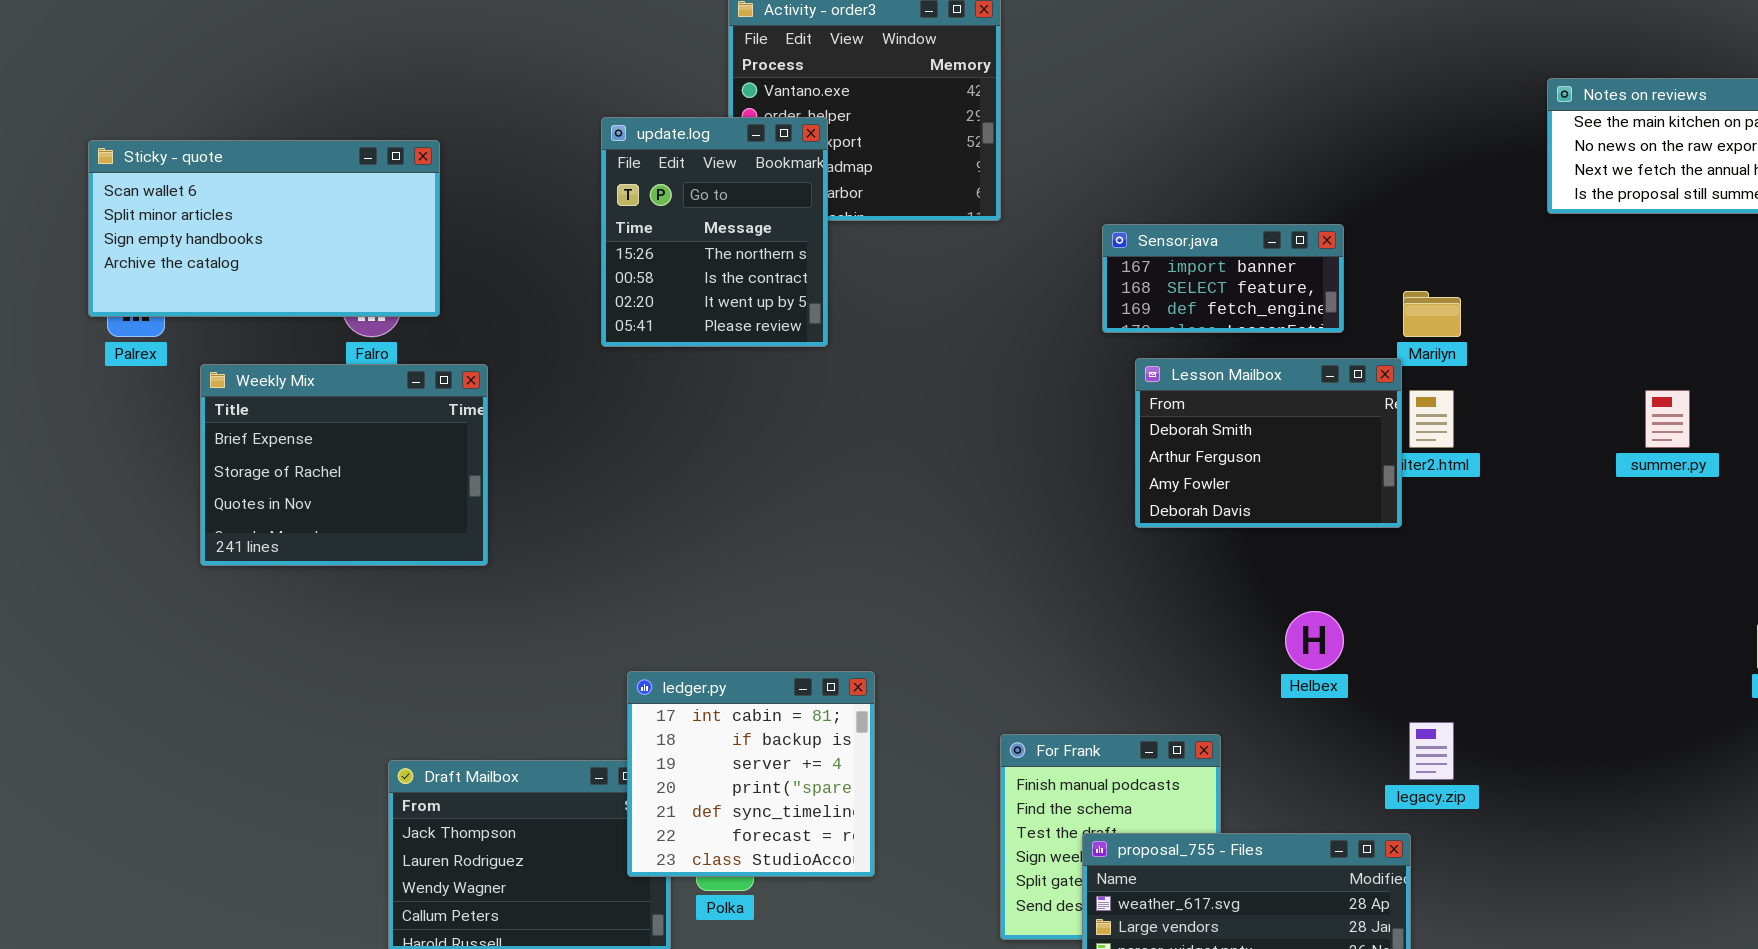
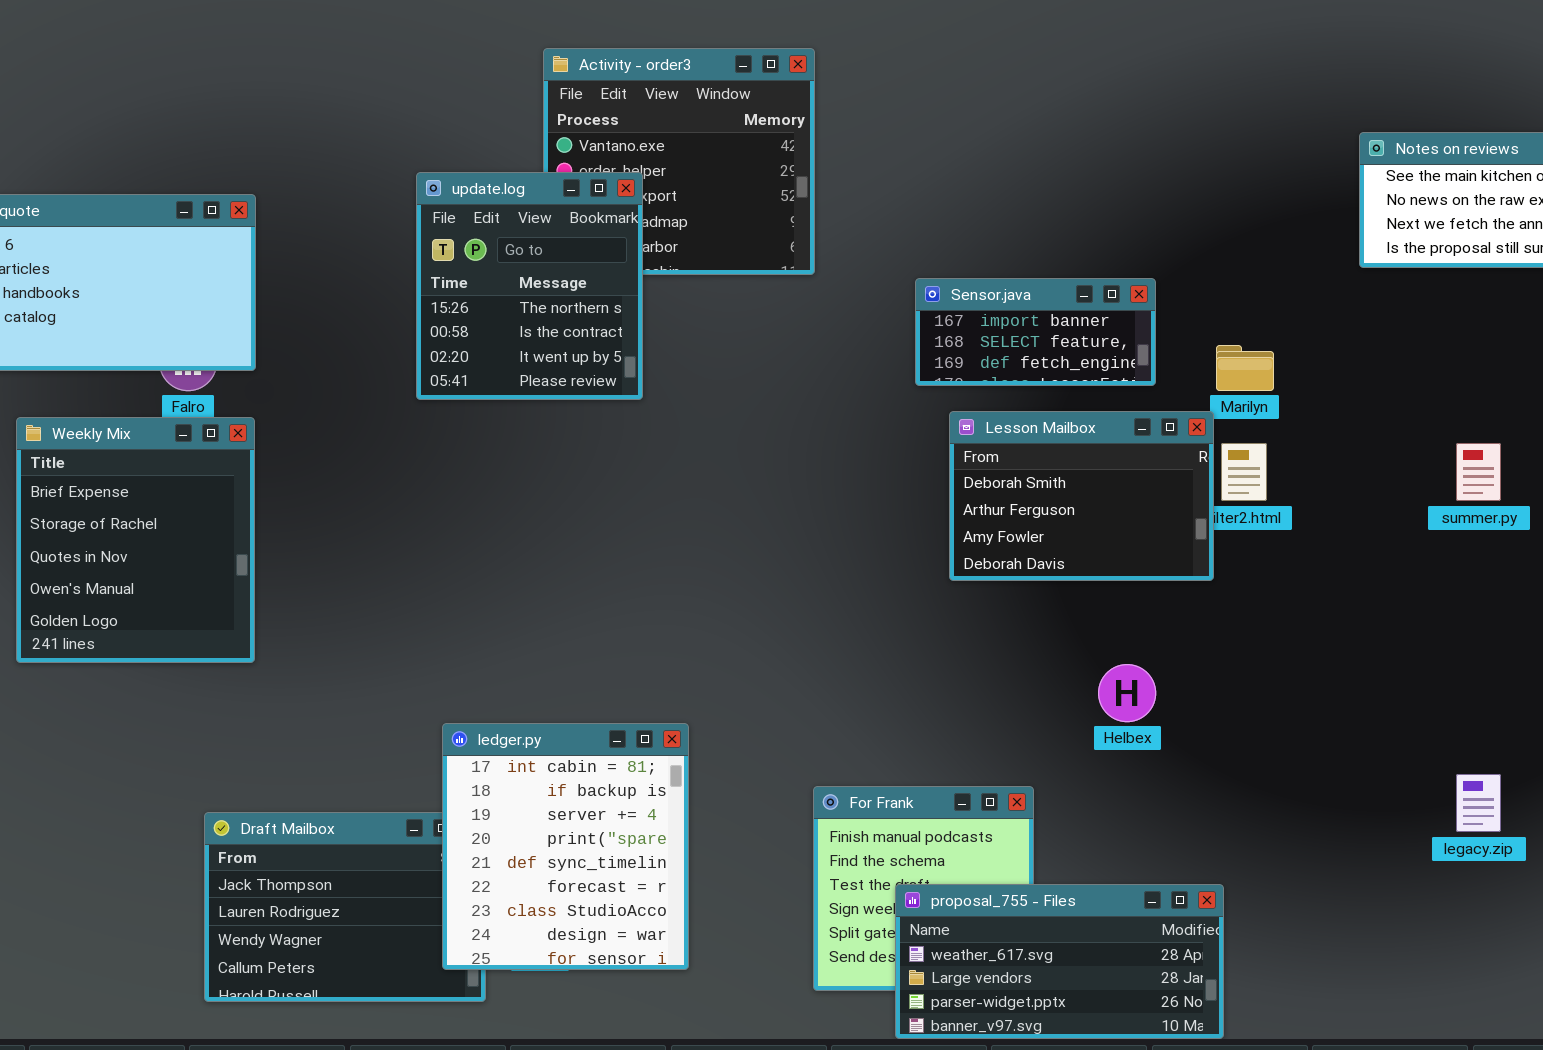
Weekly Mix: [200,364,488,566] -> [16,417,255,663], resized
ledger.py: [627,671,875,877] -> [442,723,689,970], resized
legacy.zip: [1409,722,1454,780] -> [1456,774,1501,832], moved

